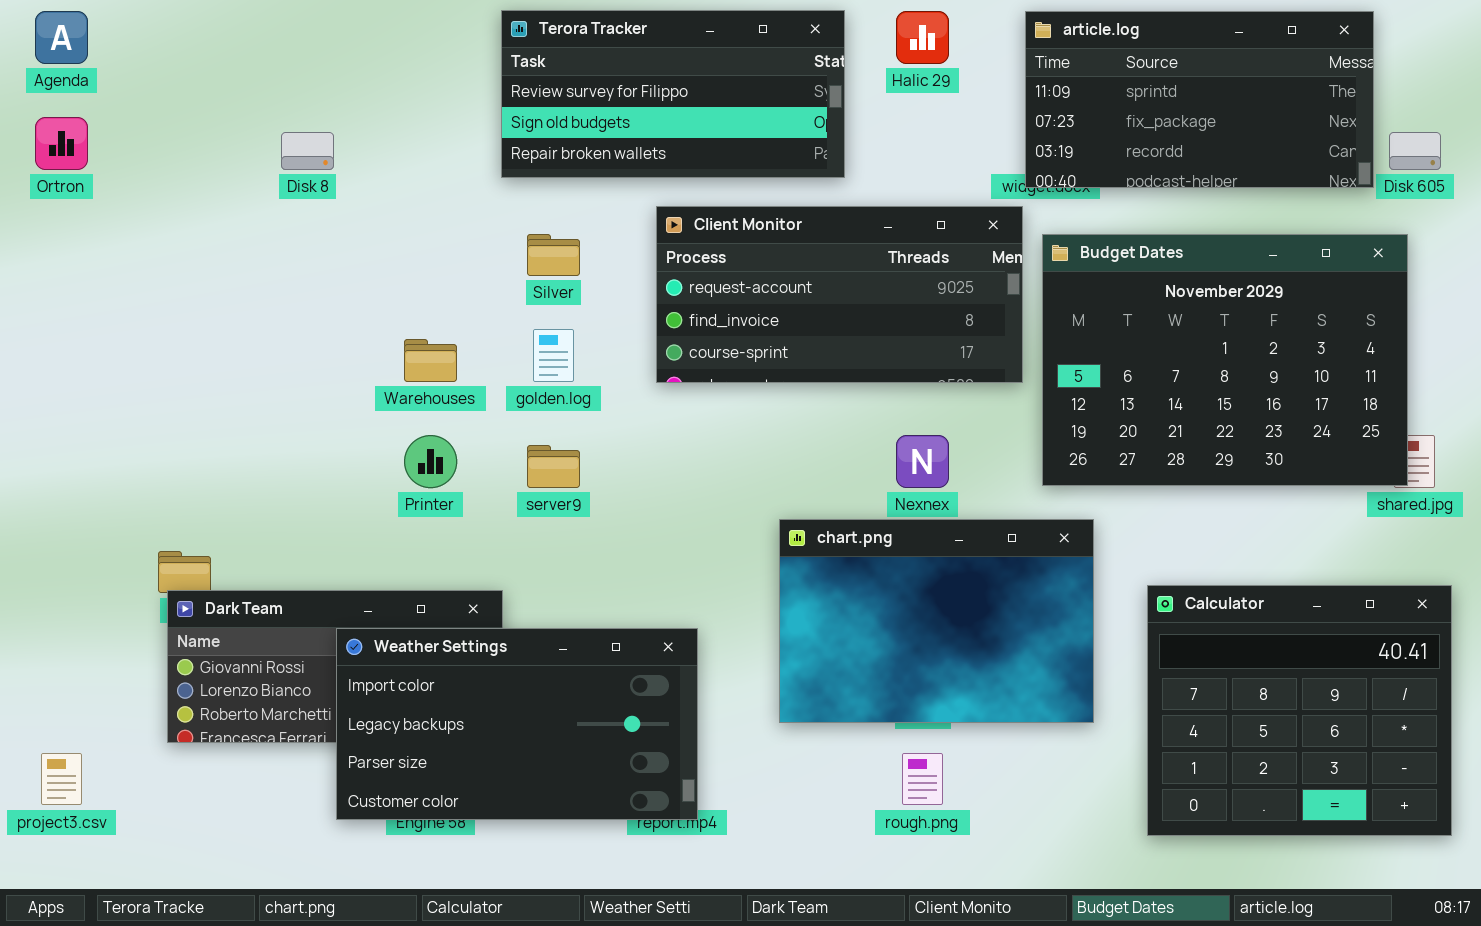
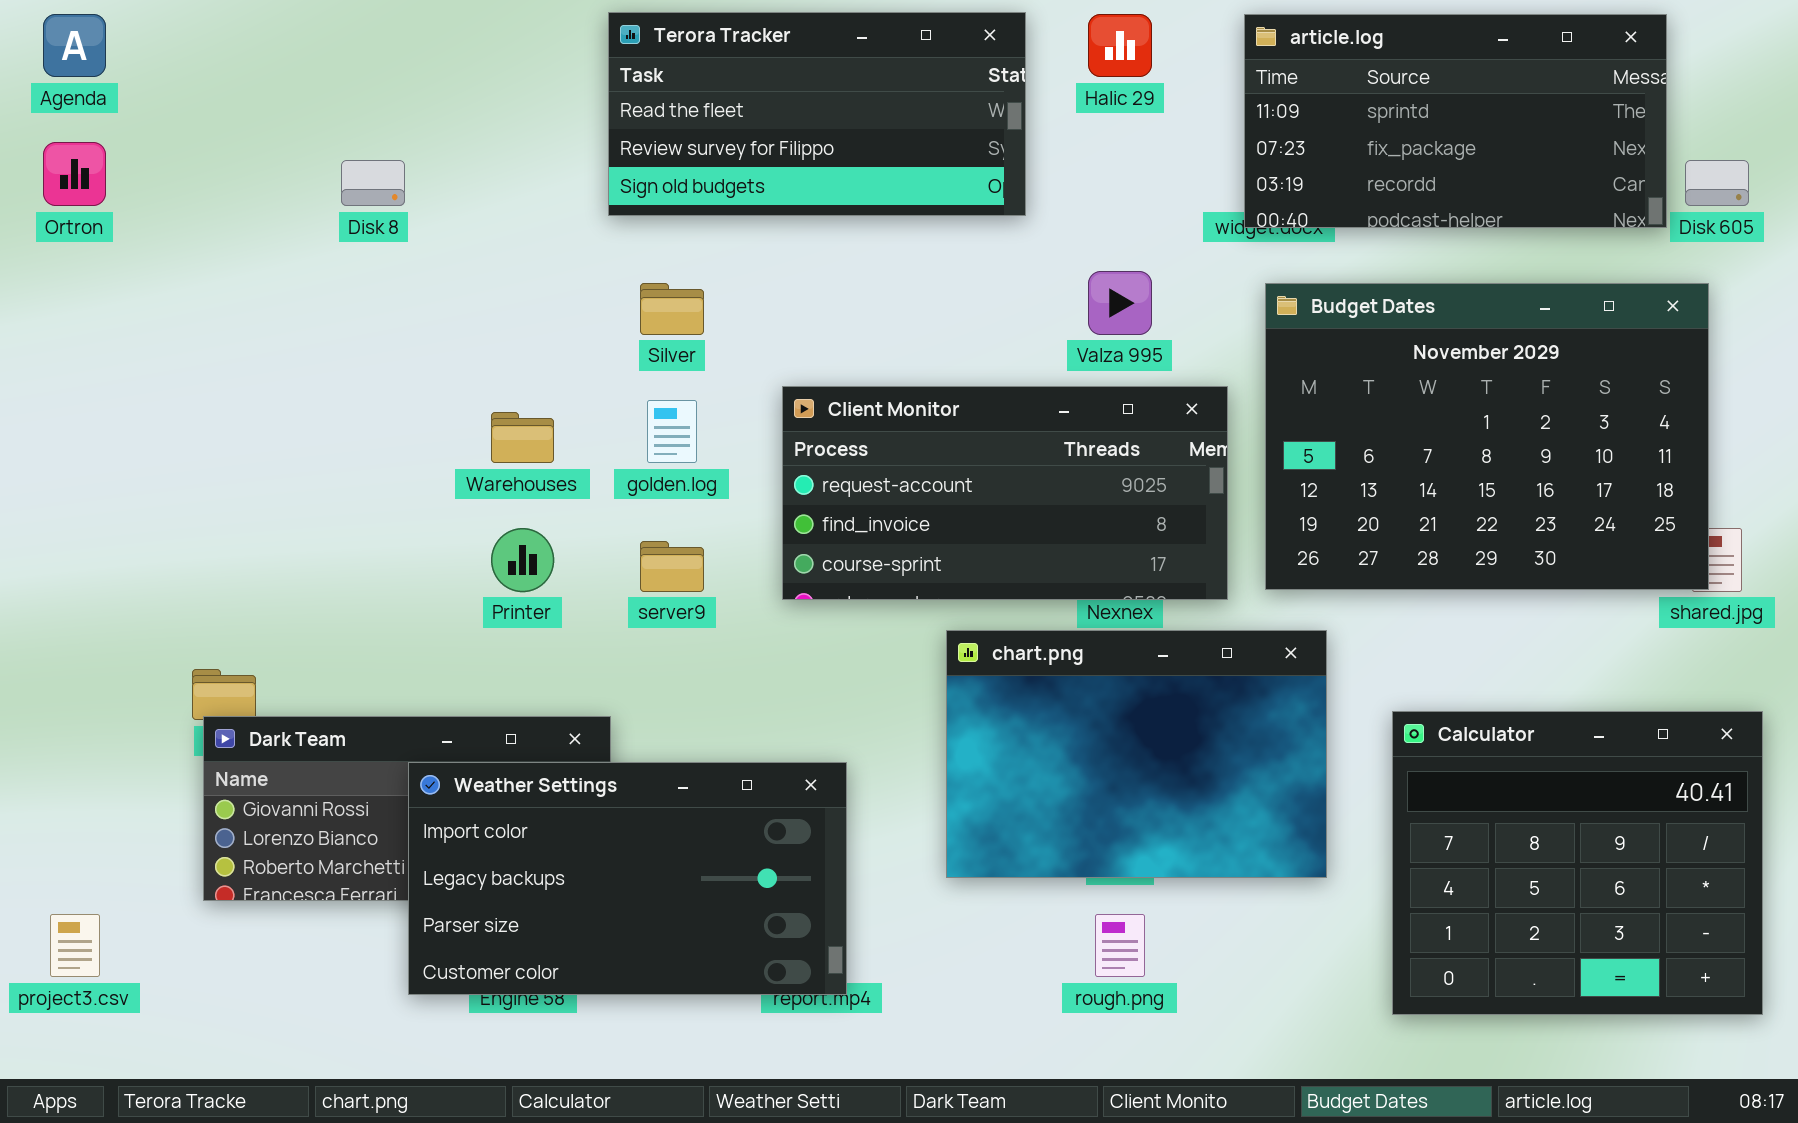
Terora Tracker: [501,10,845,178] -> [608,12,1026,216], scrolled up 1 row
Client Monitor: [656,206,1023,383] -> [782,386,1228,600], moved

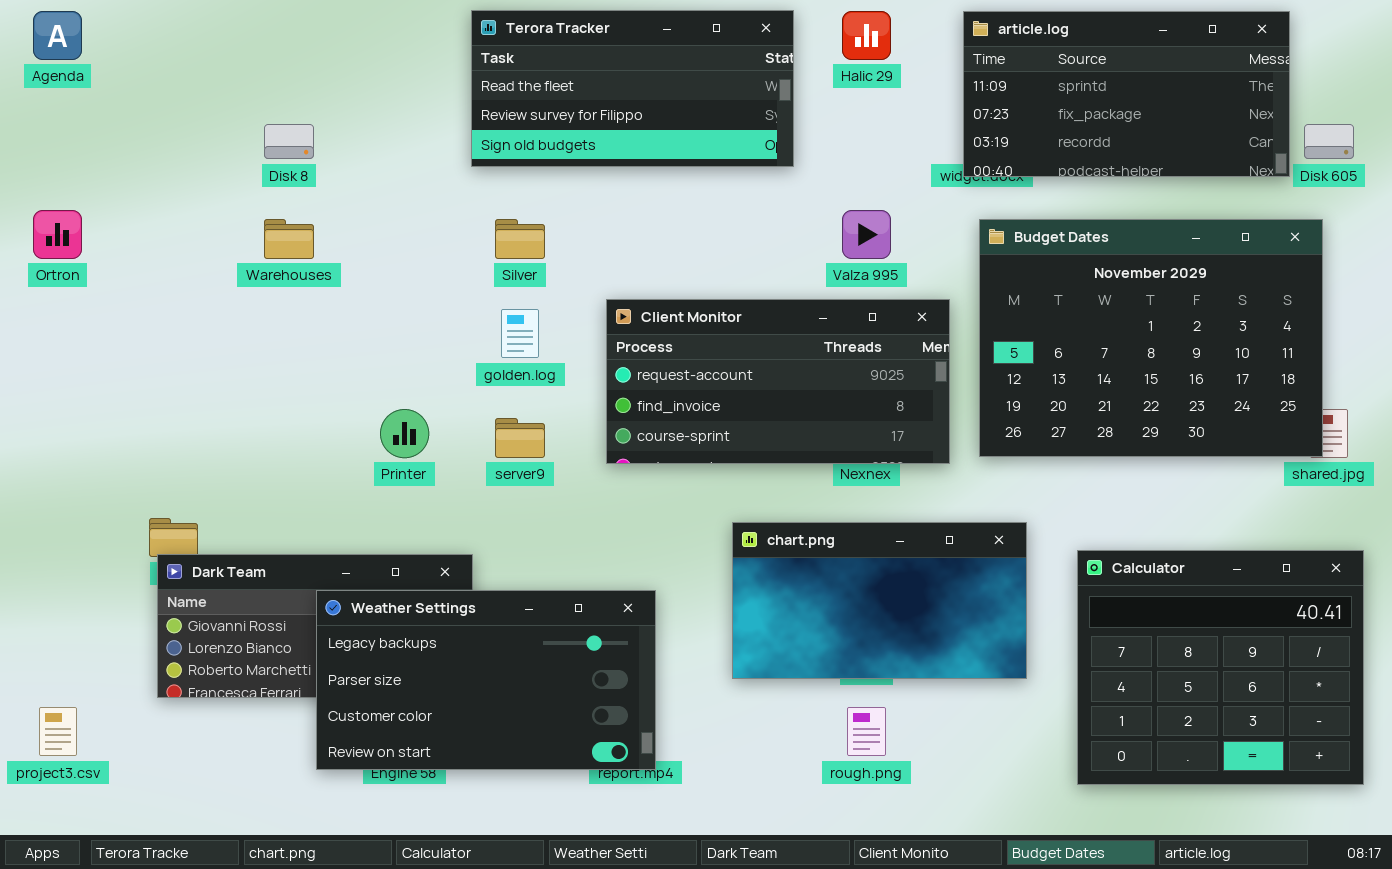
Ortron: [43,142,106,206] -> [33,210,82,259], moved
Warehouses: [491,412,554,463] -> [264,219,314,259], moved
chart.png: [946,630,1327,878] -> [732,522,1027,679], resized
Weather Settings: [408,762,847,995] -> [316,590,656,770], scrolled down 1 row

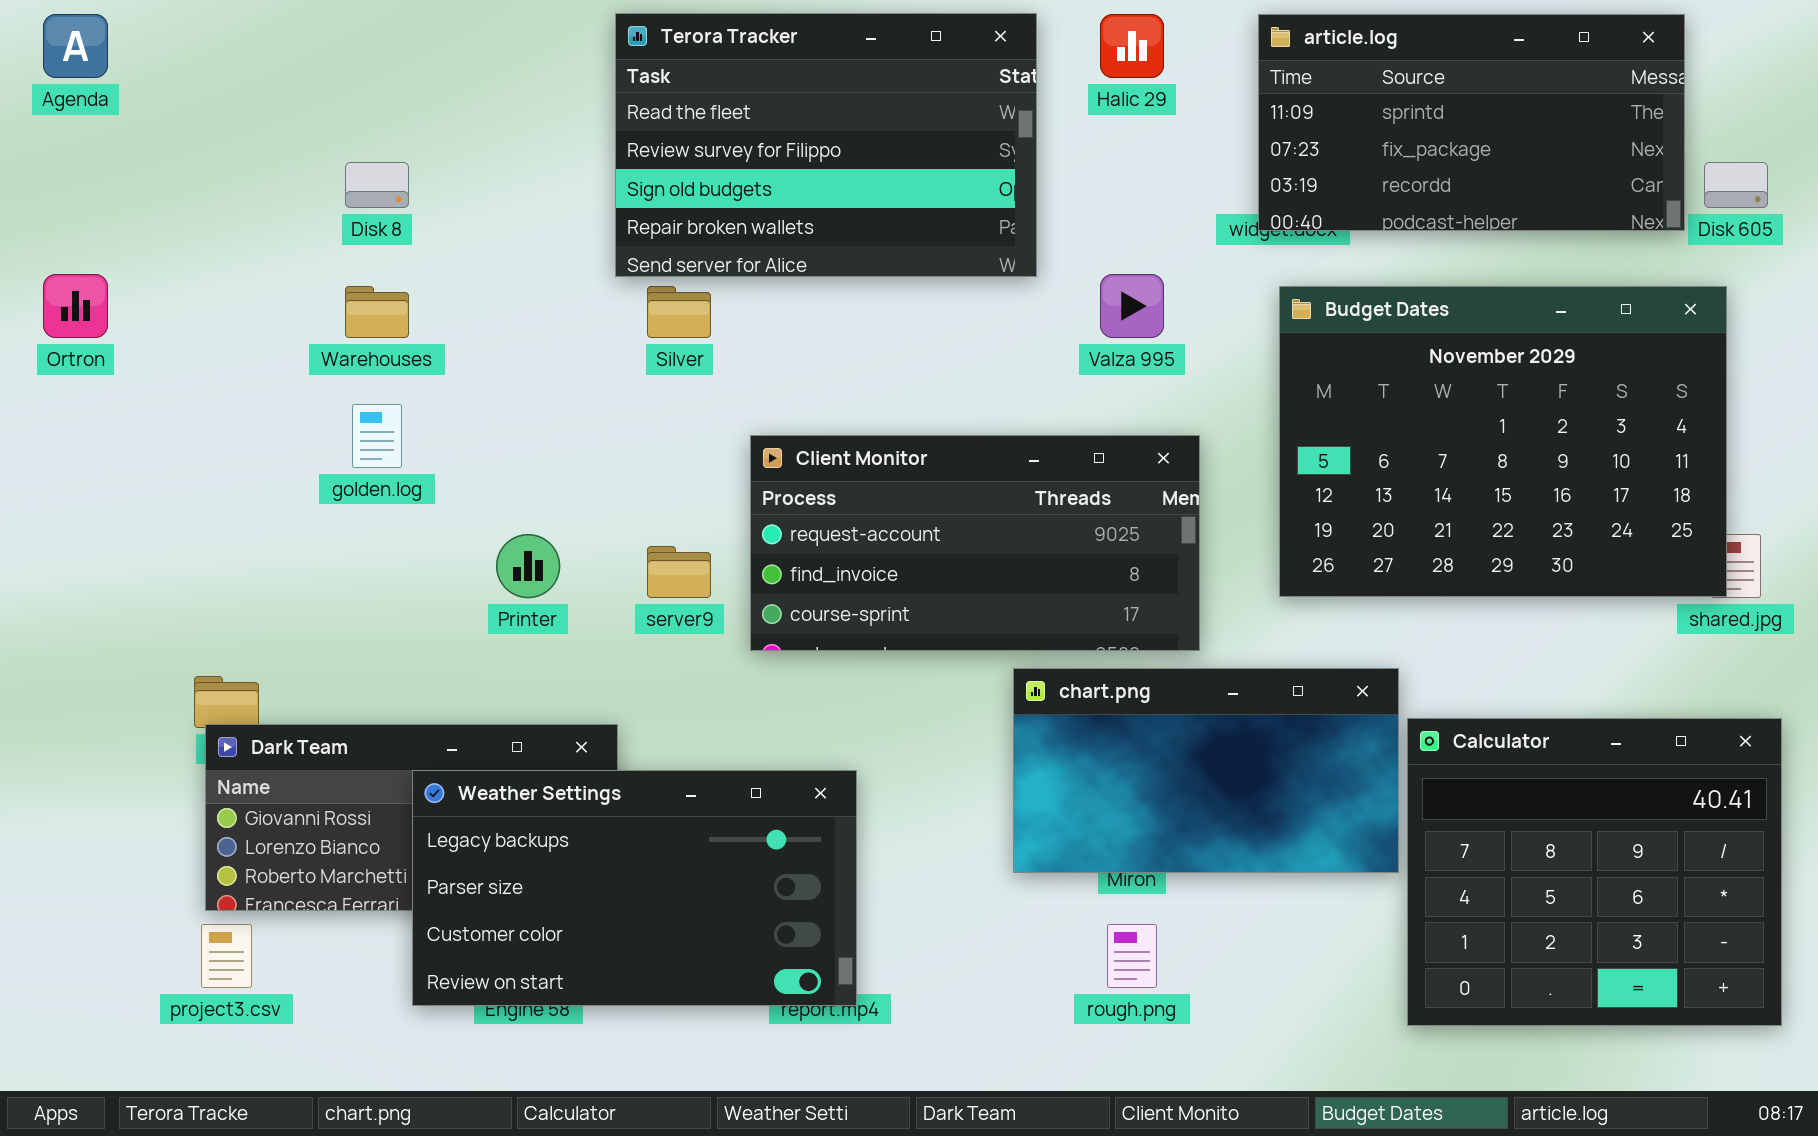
Terora Tracker: [471,10,794,167] -> [615,13,1037,277], resized
Client Monitor: [606,299,950,464] -> [750,435,1200,651], moved
golden.log: [501,309,539,358] -> [352,404,402,468], moved
chart.png: [732,522,1027,679] -> [1013,668,1399,873], moved
project3.csv: [39,707,77,756] -> [201,924,252,988], moved

